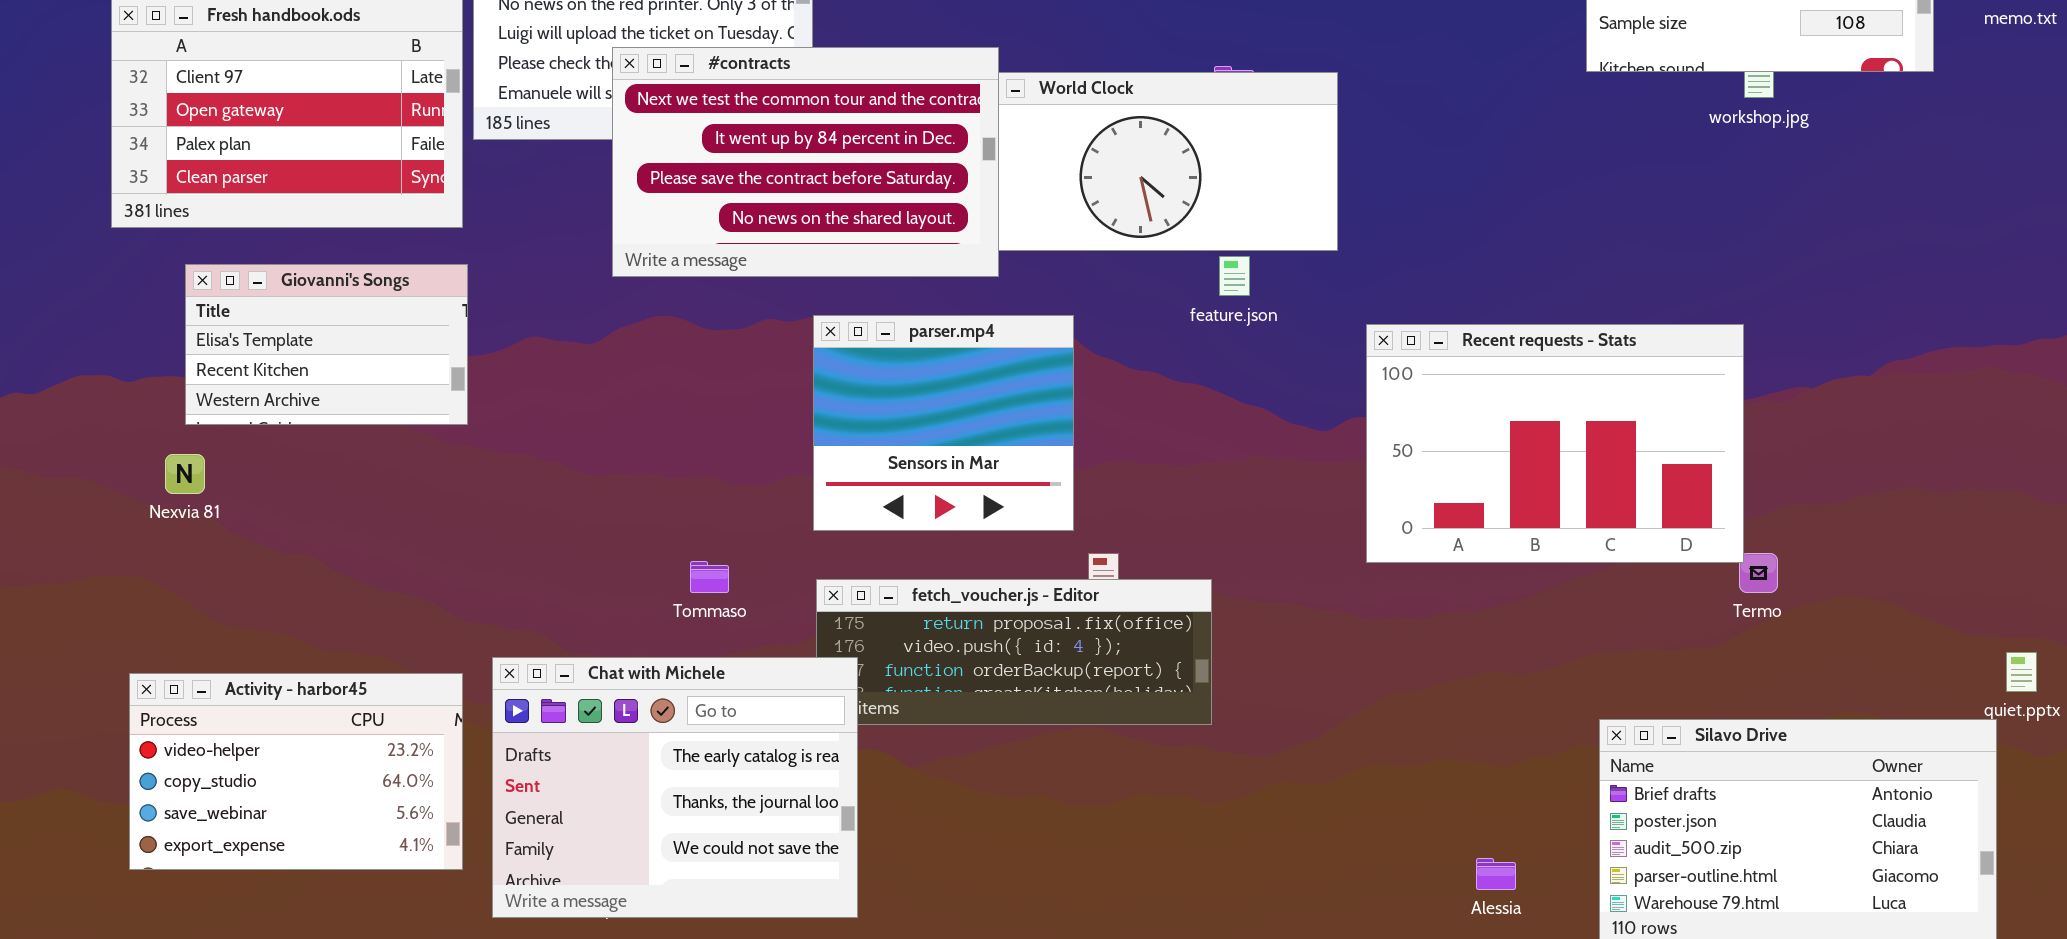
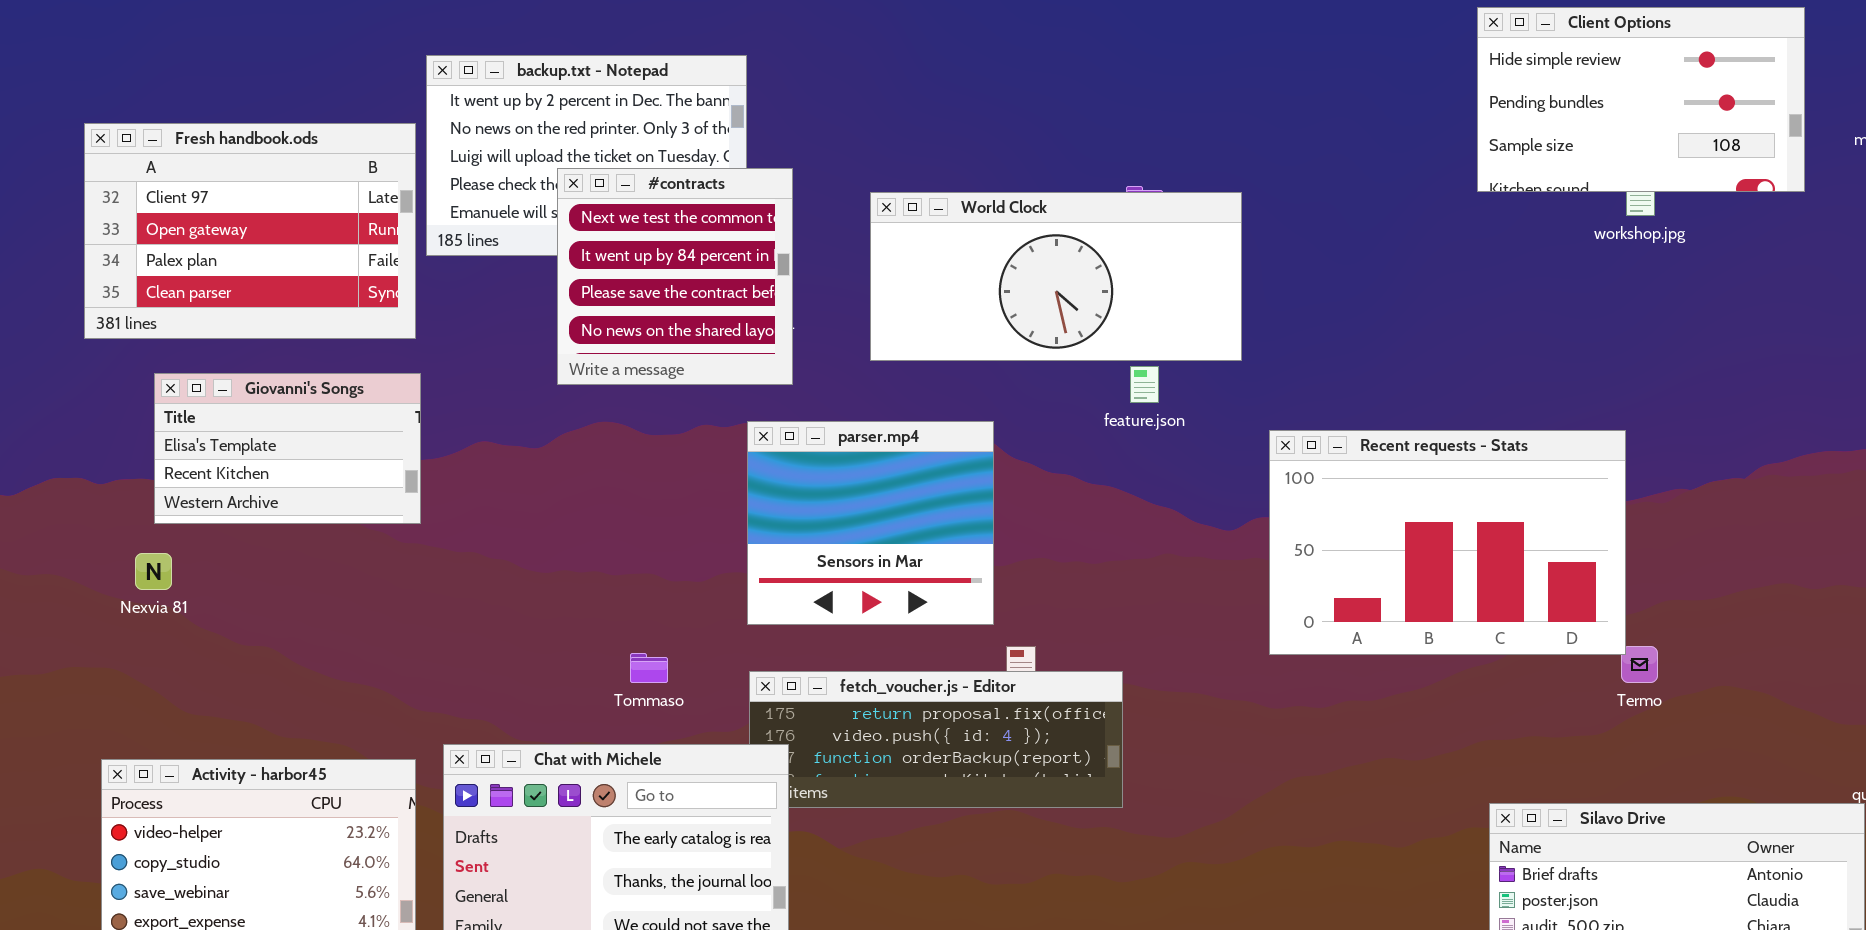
#contracts: [612,47,999,277] -> [557,168,793,385], resized

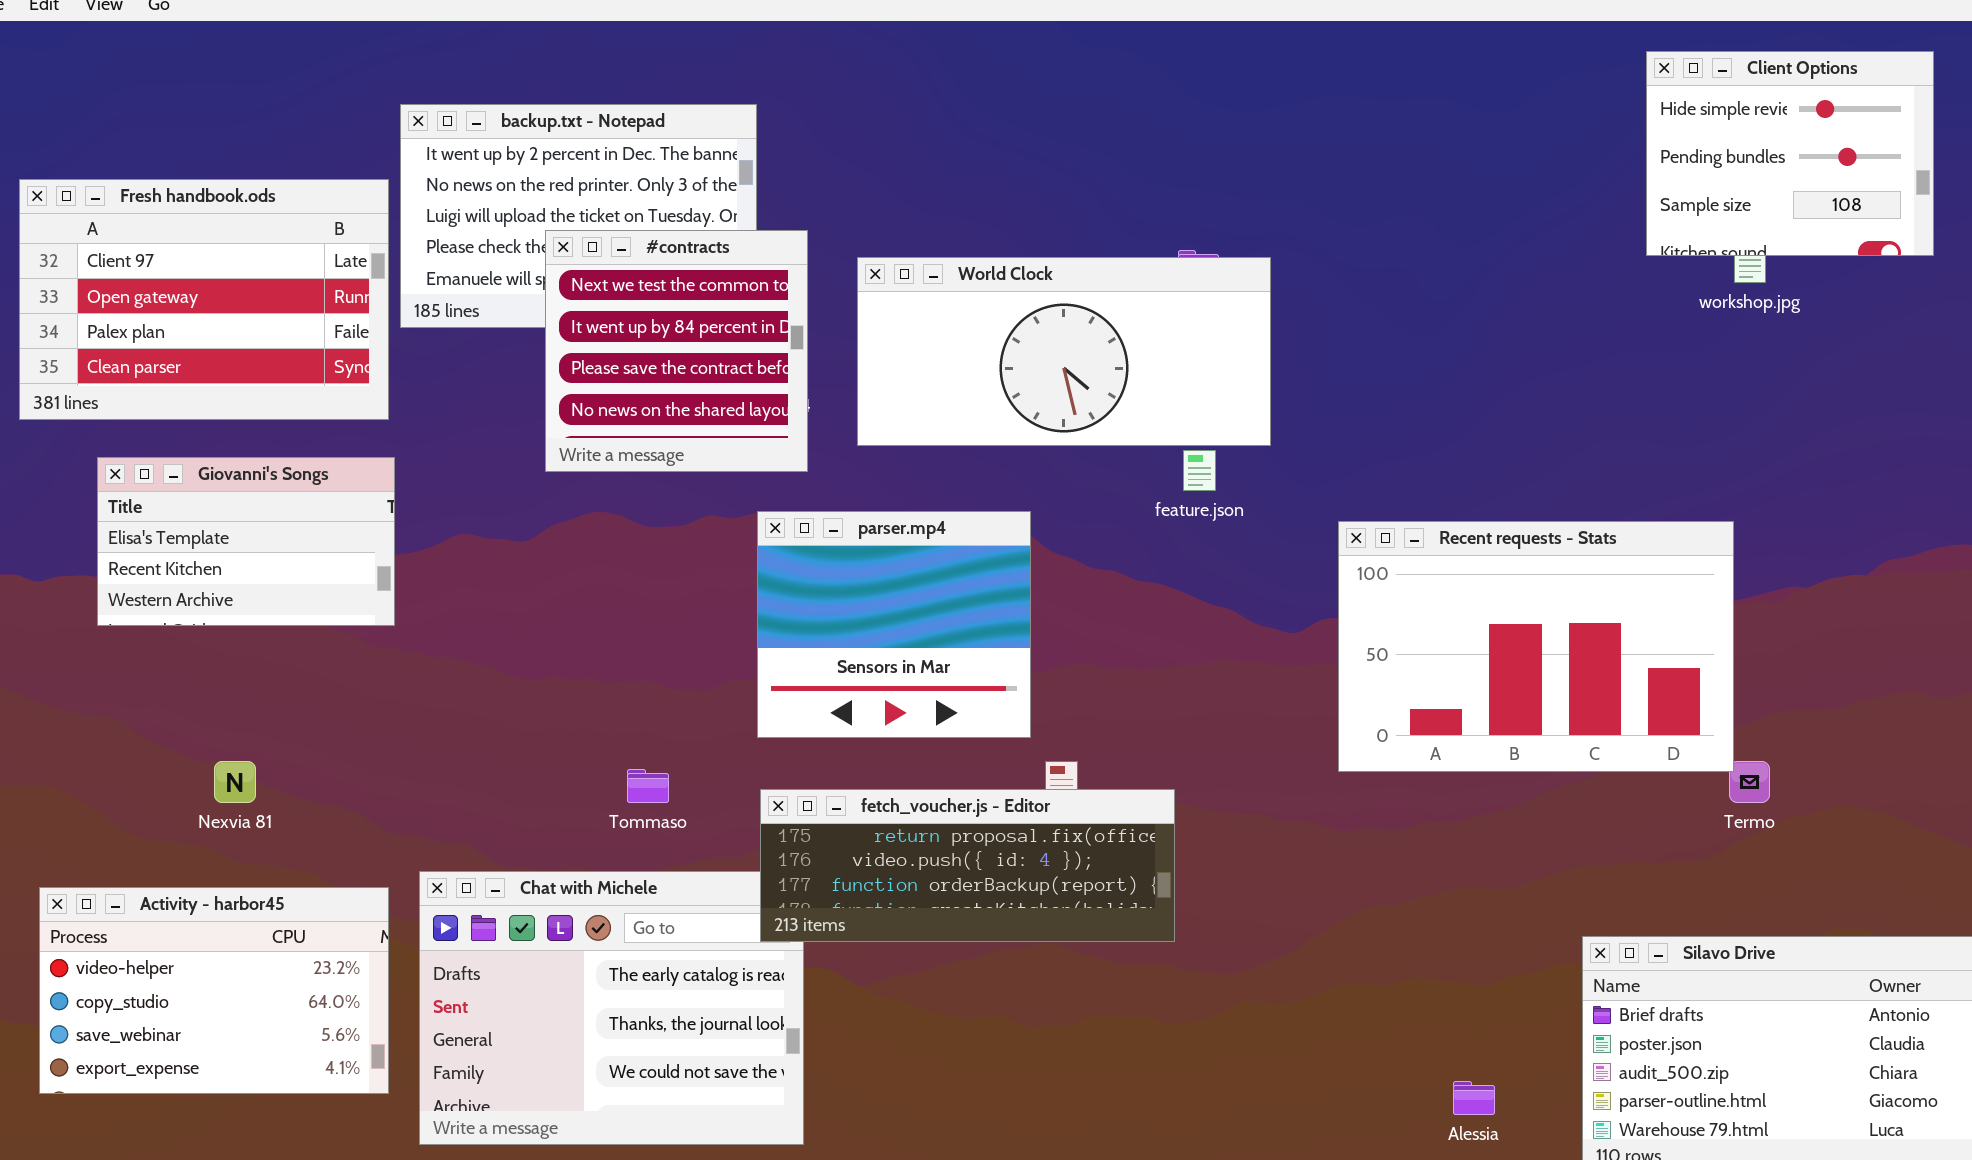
Client Options: [1477,7,1805,192] -> [1646,51,1934,256], resized
World Clock: [870,192,1242,361] -> [857,257,1271,446], moved
Nexvia 81: [135,553,172,590] -> [214,761,256,803], moved
fetch_voucher.js - Editor: [749,671,1123,808] -> [760,789,1175,942], raised

